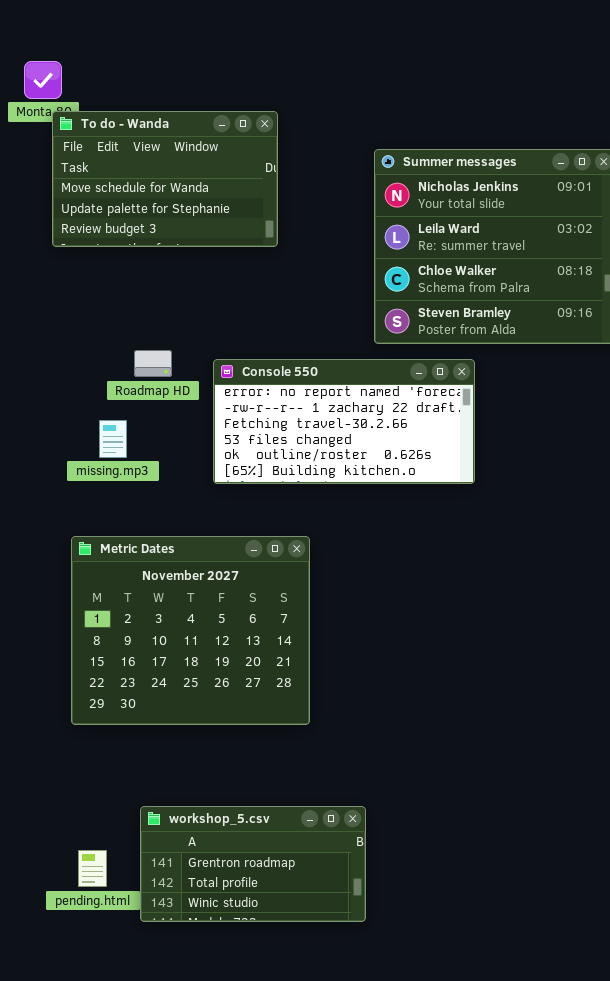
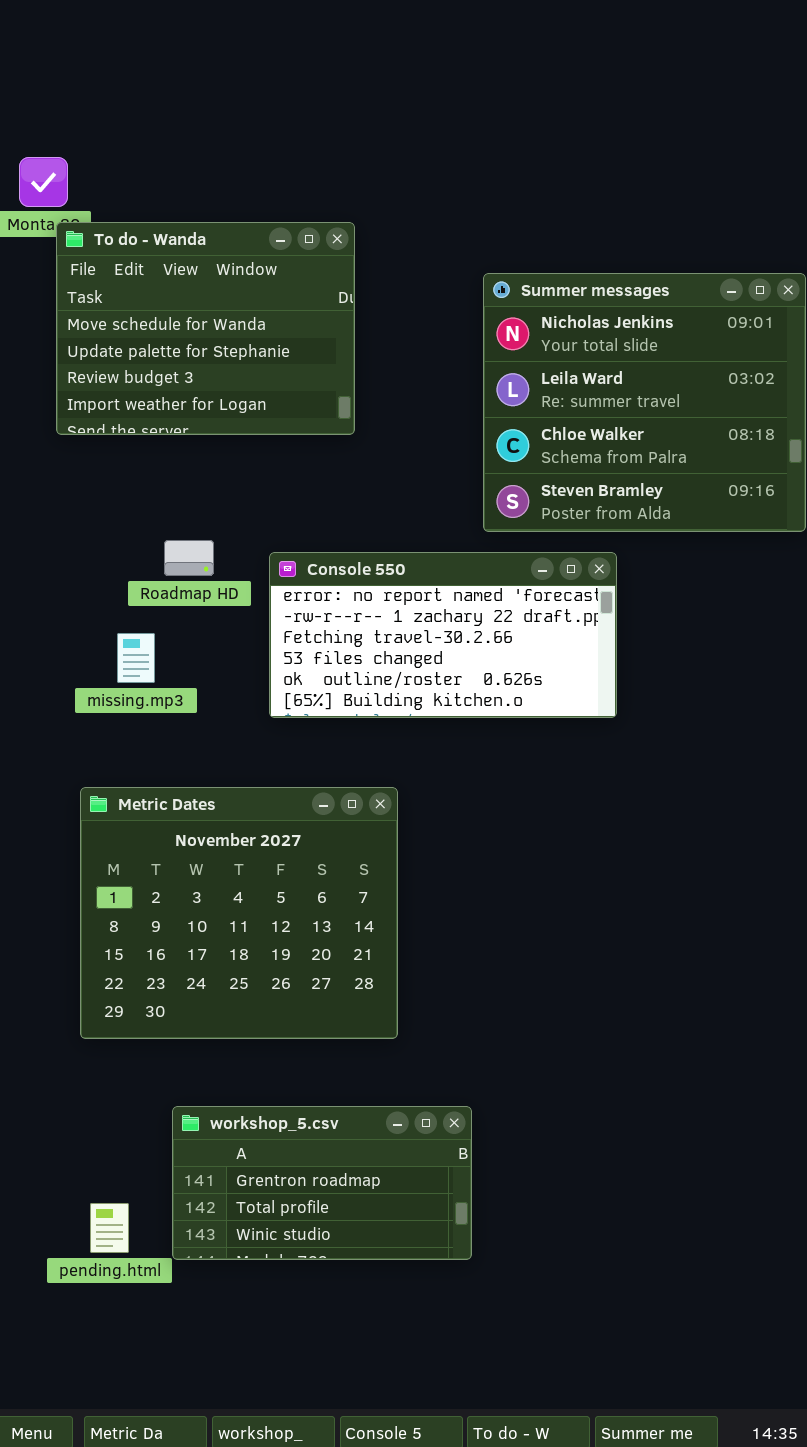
To do - Wanda: [52,111,278,247] -> [56,222,355,435], resized
workshop_5.csv: [140,806,366,922] -> [172,1106,472,1260], moved

